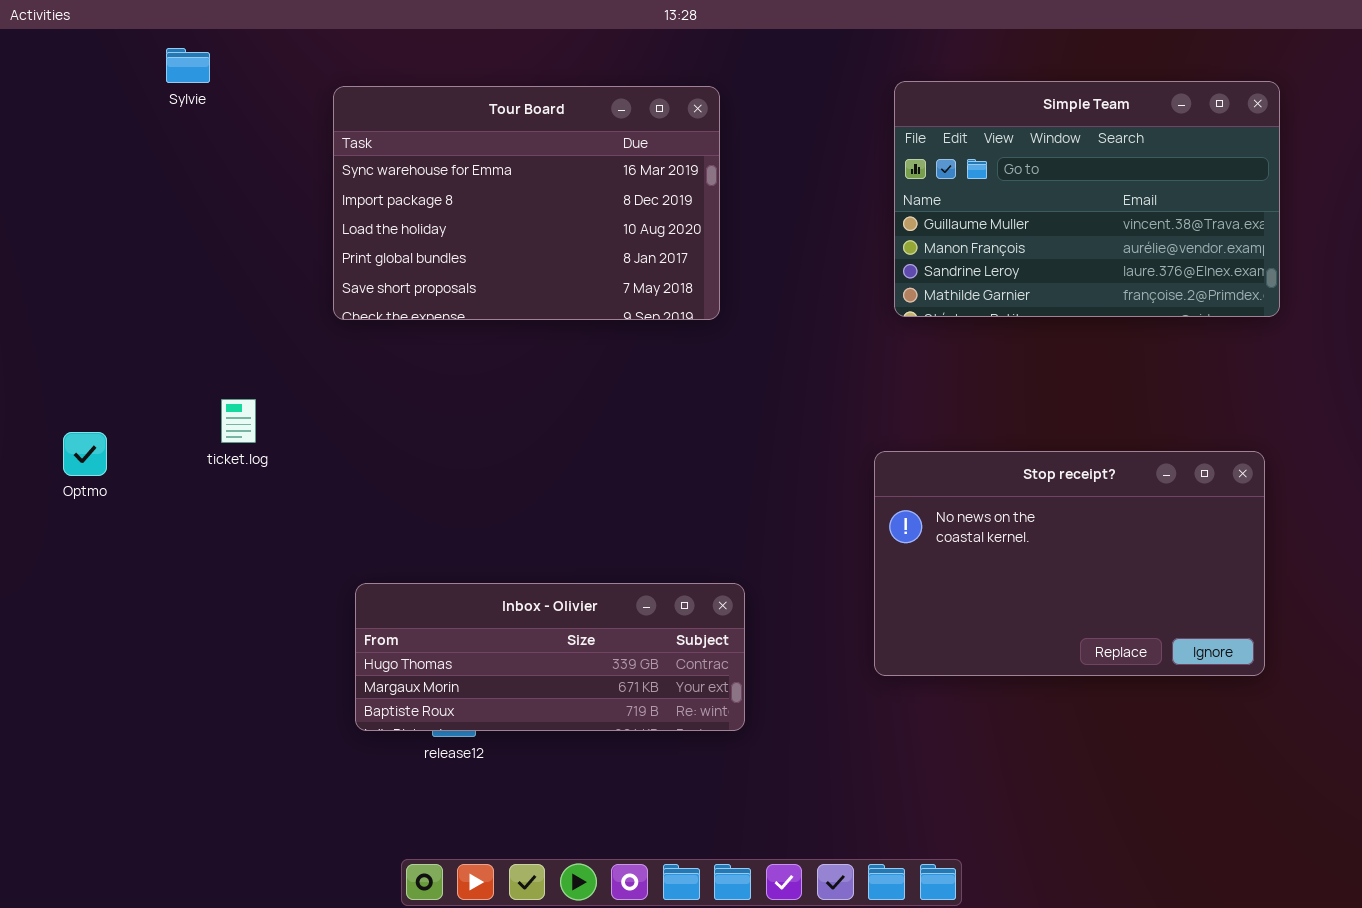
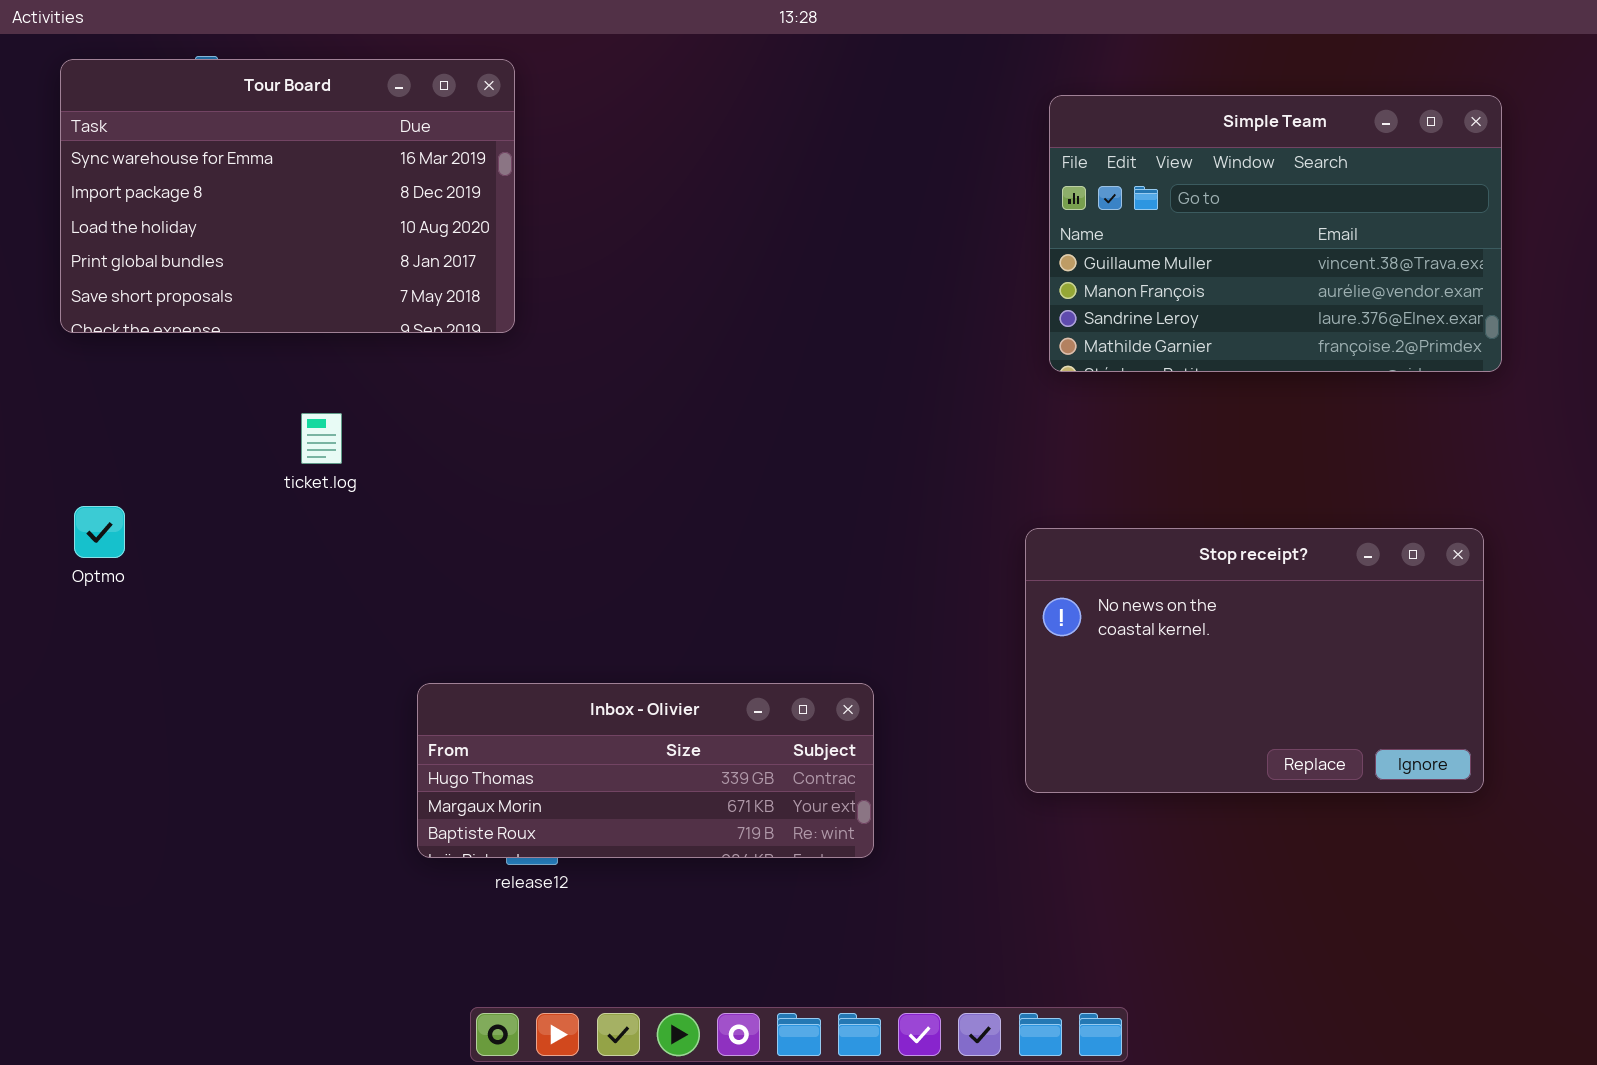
Tour Board: [333,86,720,320] -> [60,59,515,333], moved
ticket.log: [221,399,256,443] -> [301,413,342,464], moved

